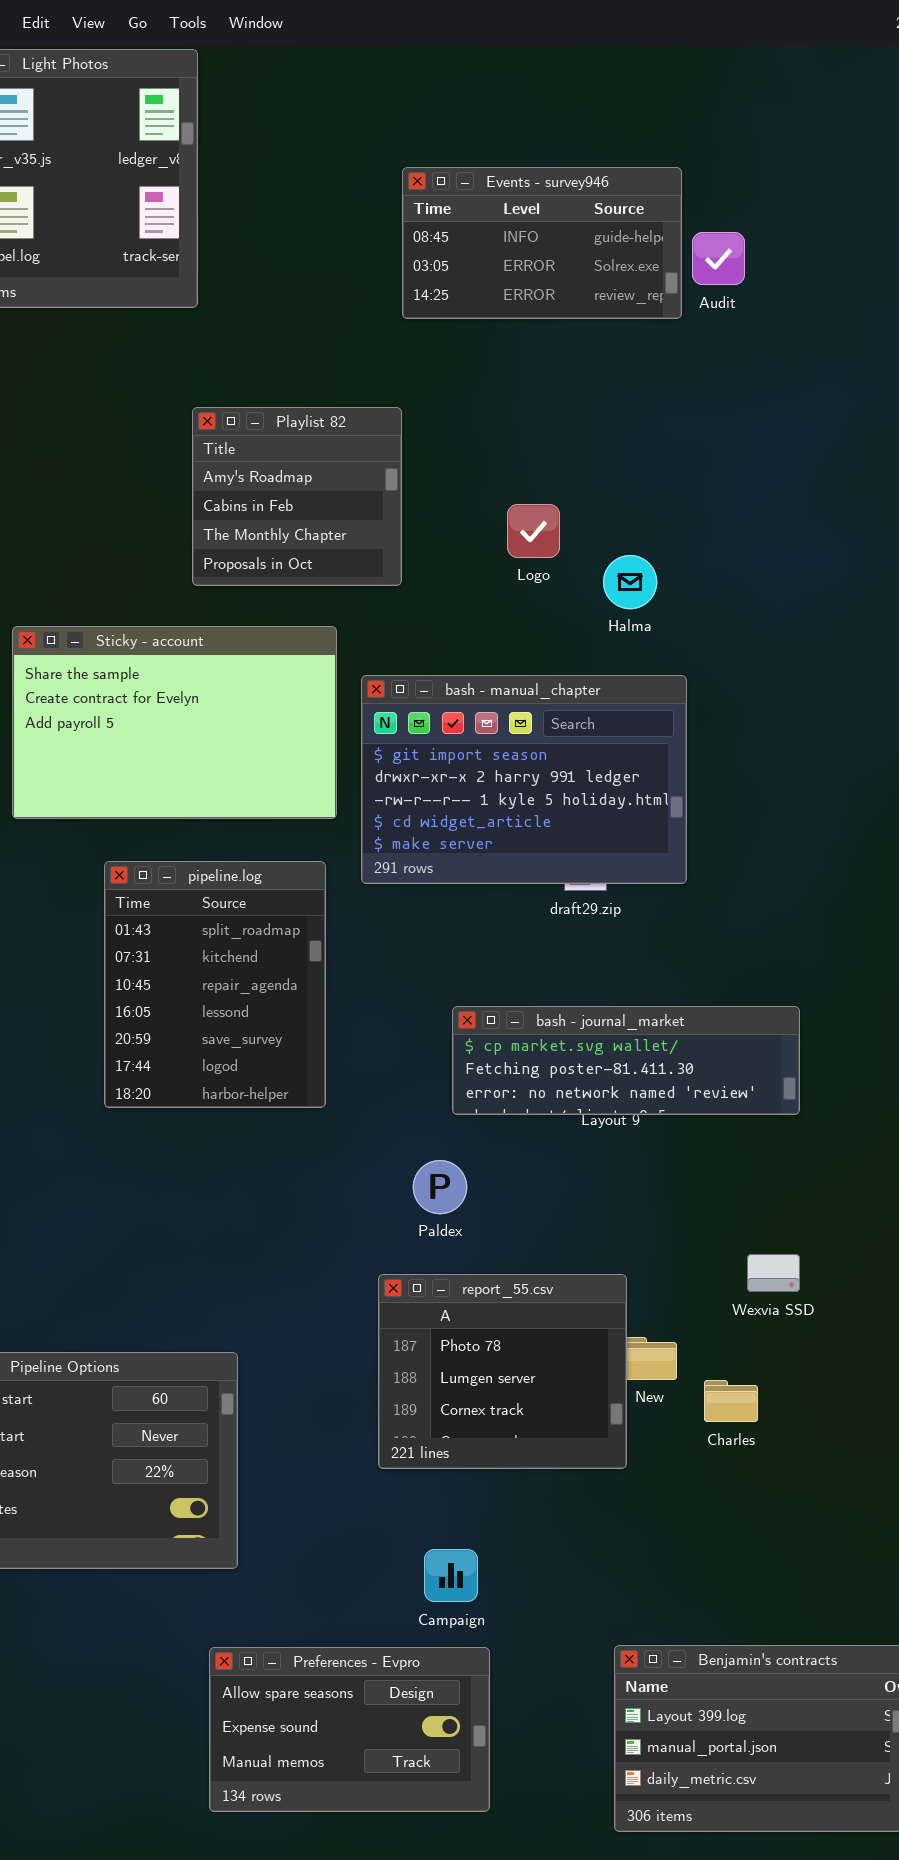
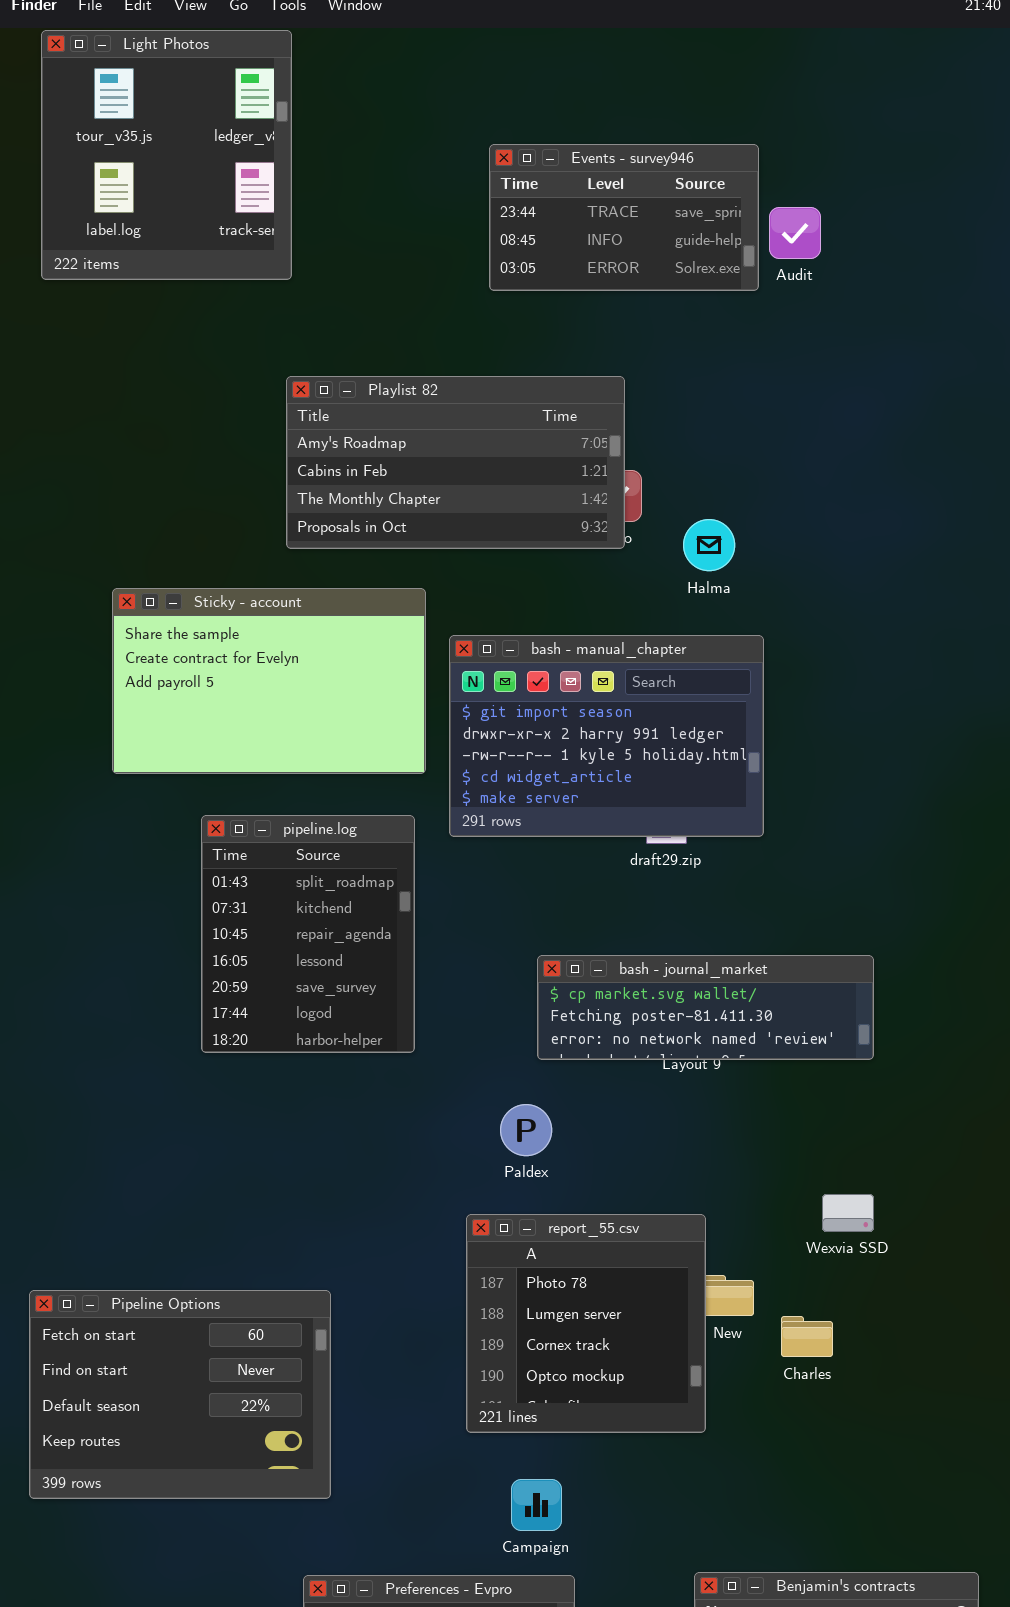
Events - survey946: [402,167,682,319] -> [489,144,759,291], scrolled up 1 row
Playlist 82: [192,407,402,586] -> [286,376,625,549], resized
report_55.csv: [378,1274,627,1469] -> [466,1214,706,1433], resized

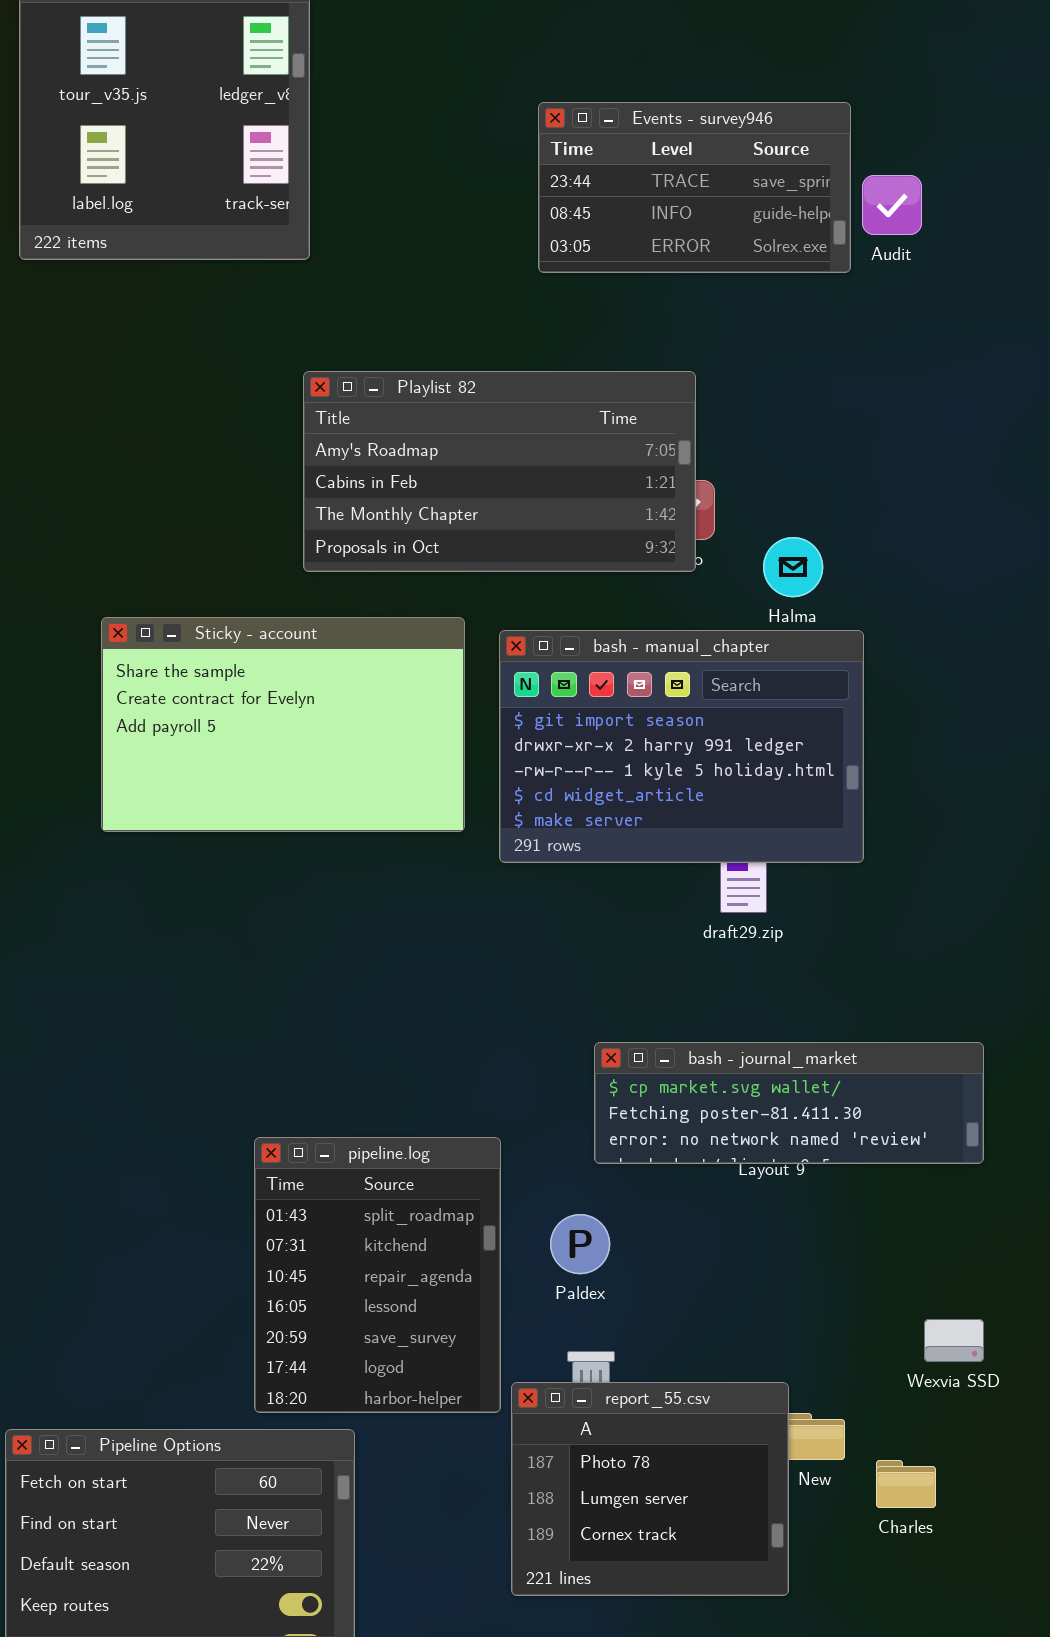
bash - manual_chapter: [449,635,764,837] -> [499,630,864,863], moved
pipeline.log: [201,815,415,1053] -> [254,1137,501,1413], moved
report_55.csv: [466,1214,706,1433] -> [511,1382,789,1596], resized

